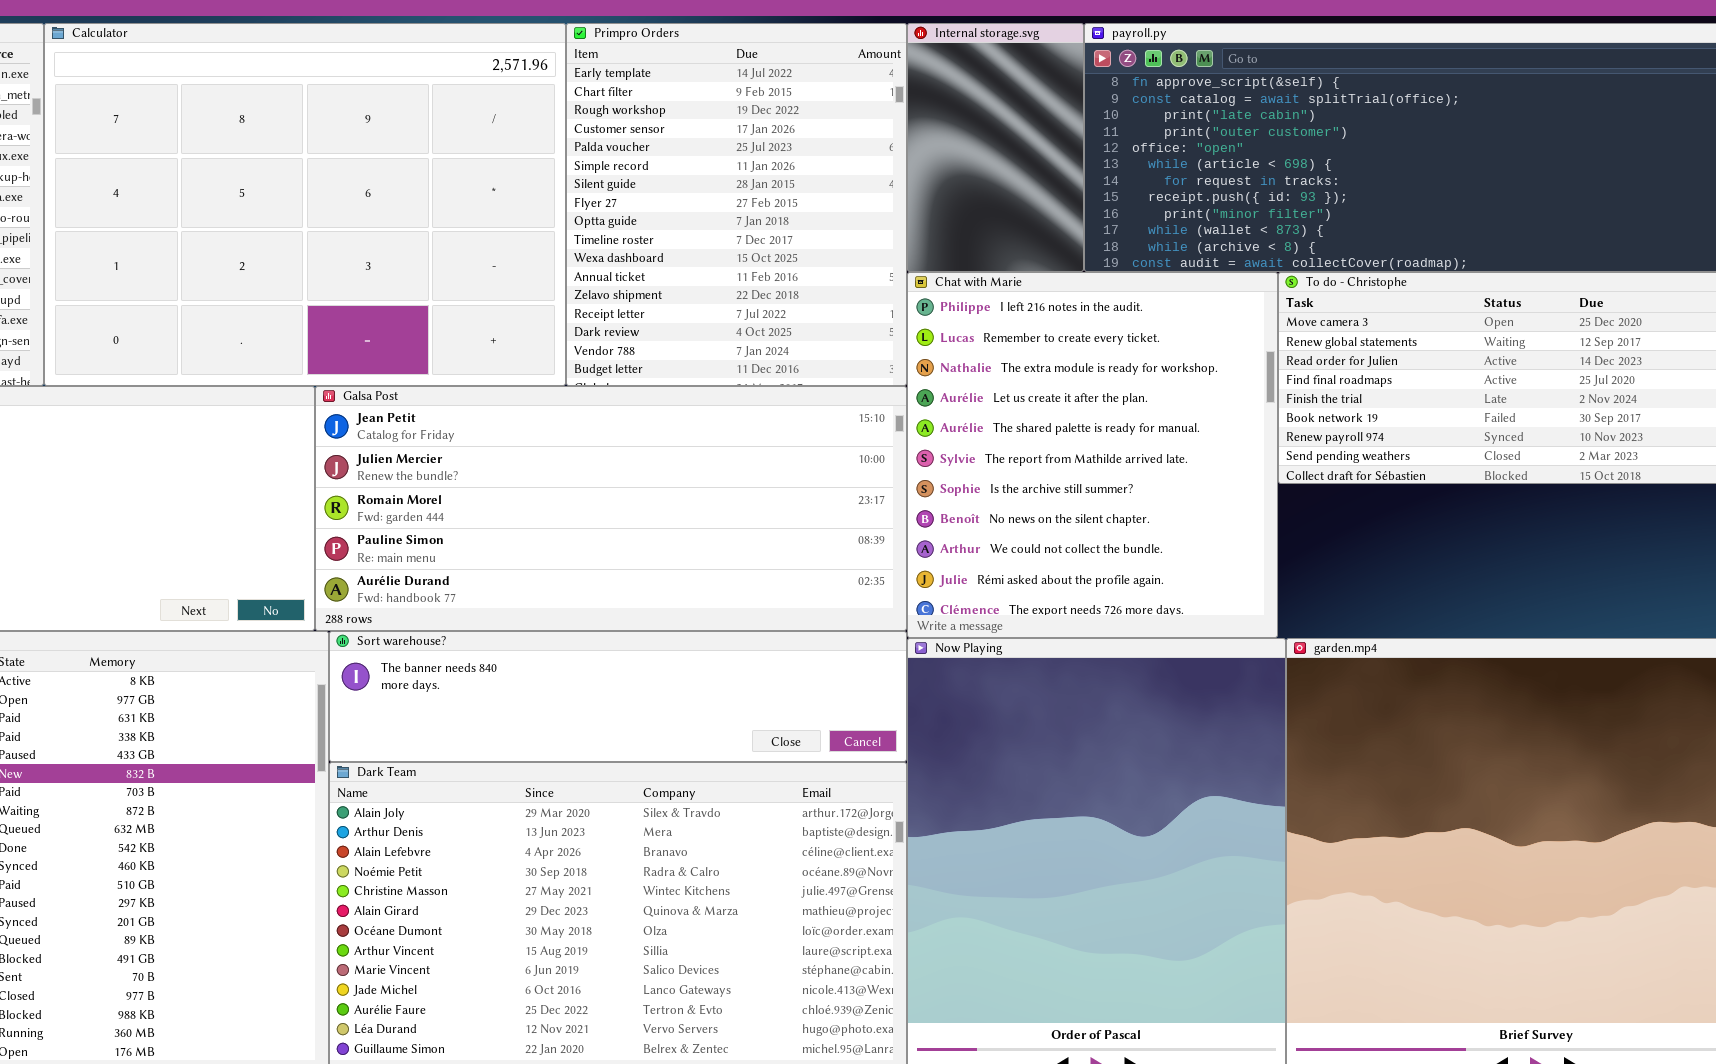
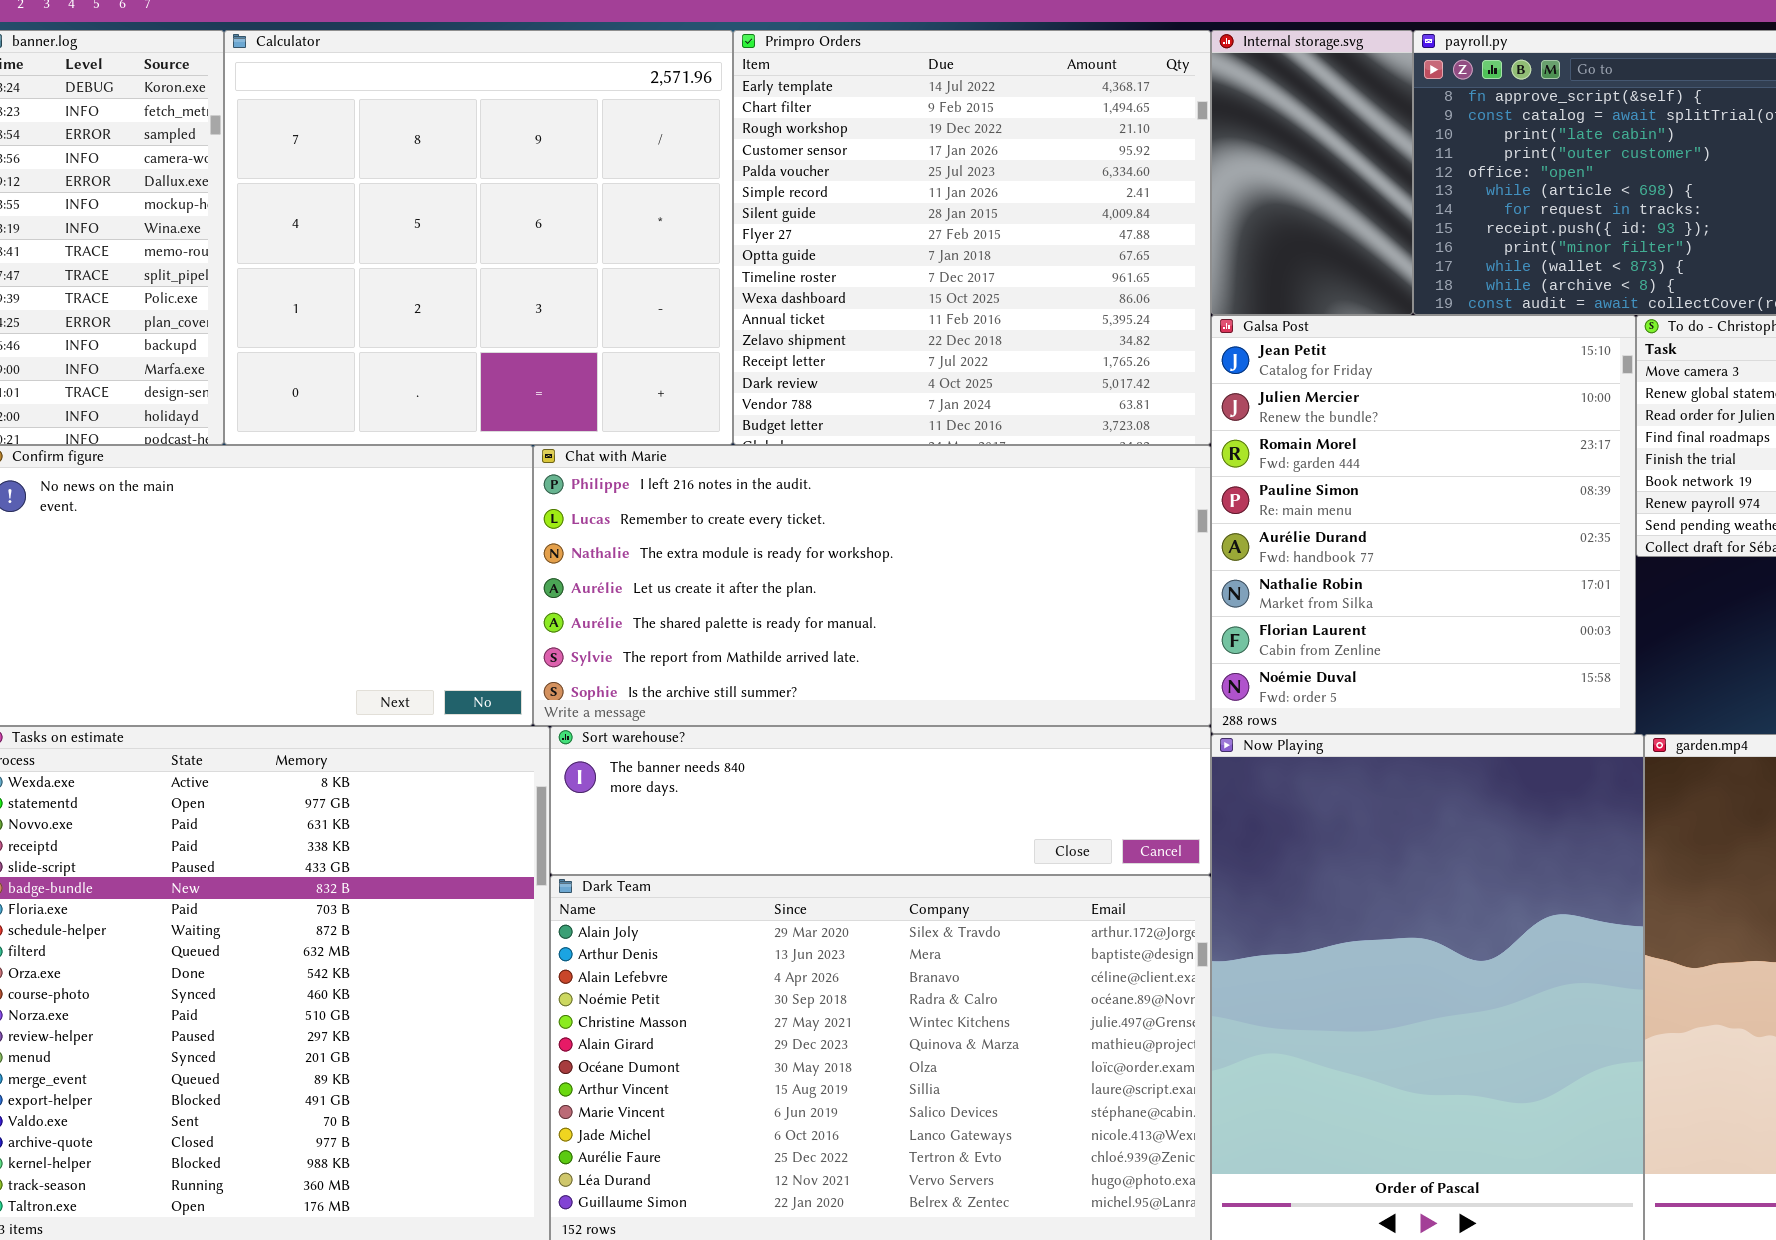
Calculator: [44,23,566,386] -> [224,30,733,445], resized
Primpro Orders: [566,23,907,386] -> [733,30,1211,445], resized
Chat with Marie: [907,272,1278,638] -> [533,445,1211,726], moved, resized
Galsa Post: [315,386,907,631] -> [1211,315,1636,734], moved, resized

